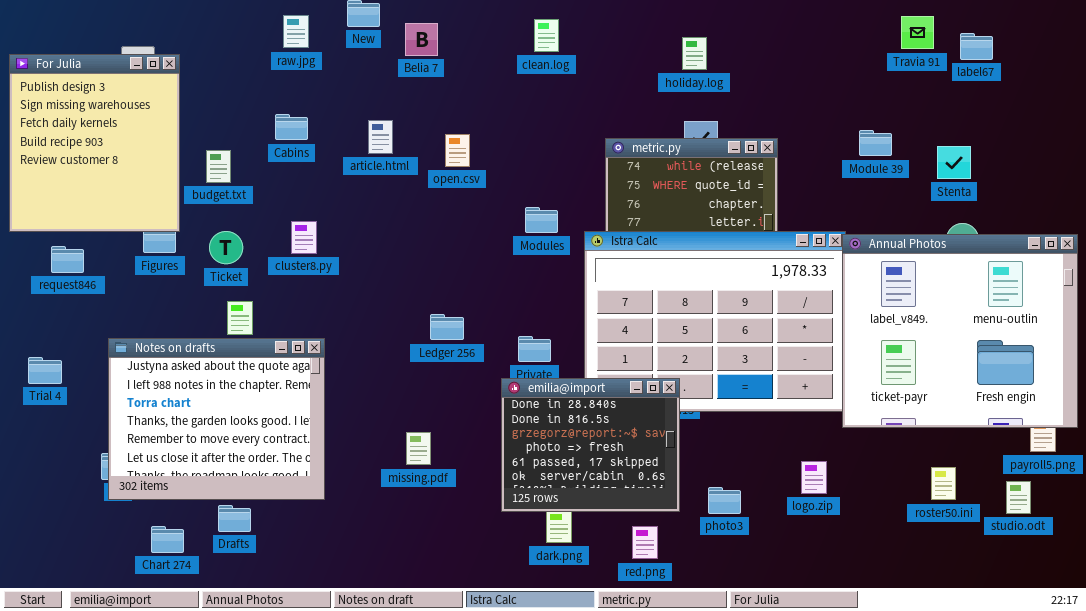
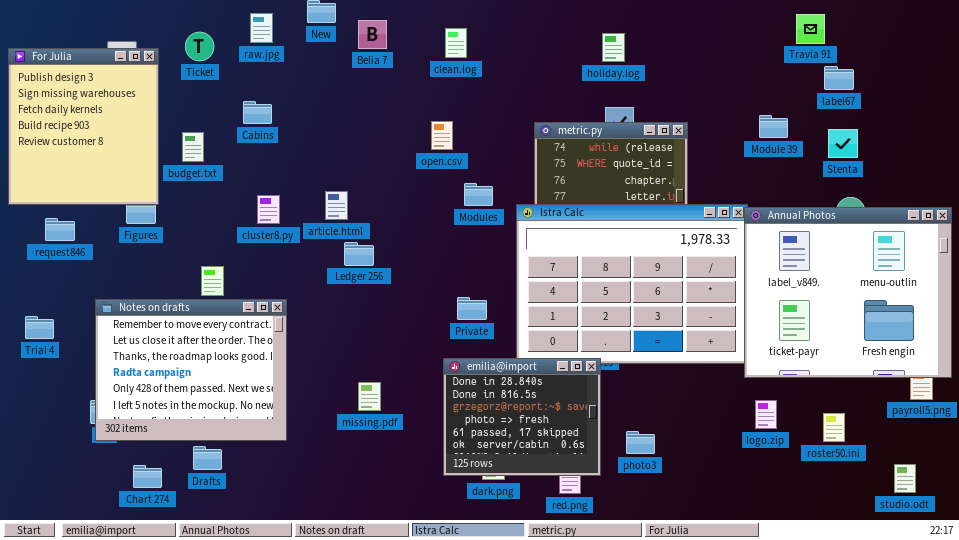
clean.log: [534,19,559,52] -> [445,28,467,58], moved
label67: [960,33,993,60] -> [824,66,854,90], moved
article.html: [368,120,393,154] -> [325,191,348,220], moved
open.csv: [445,134,470,167] -> [431,121,453,150], moved
Ticket: [209,231,243,264] -> [185,32,214,61], moved
Ledger 256: [430,314,464,340] -> [344,242,374,266], moved
Notes on drafts: [108,338,325,500] -> [95,299,287,441], scrolled down 4 rows
emilia@import: [501,378,680,512] -> [443,358,601,476], moved
logo.zip: [801,461,827,494] -> [755,400,777,429], moved
studio.odt: [1006,481,1031,514] -> [894,464,916,493], moved

